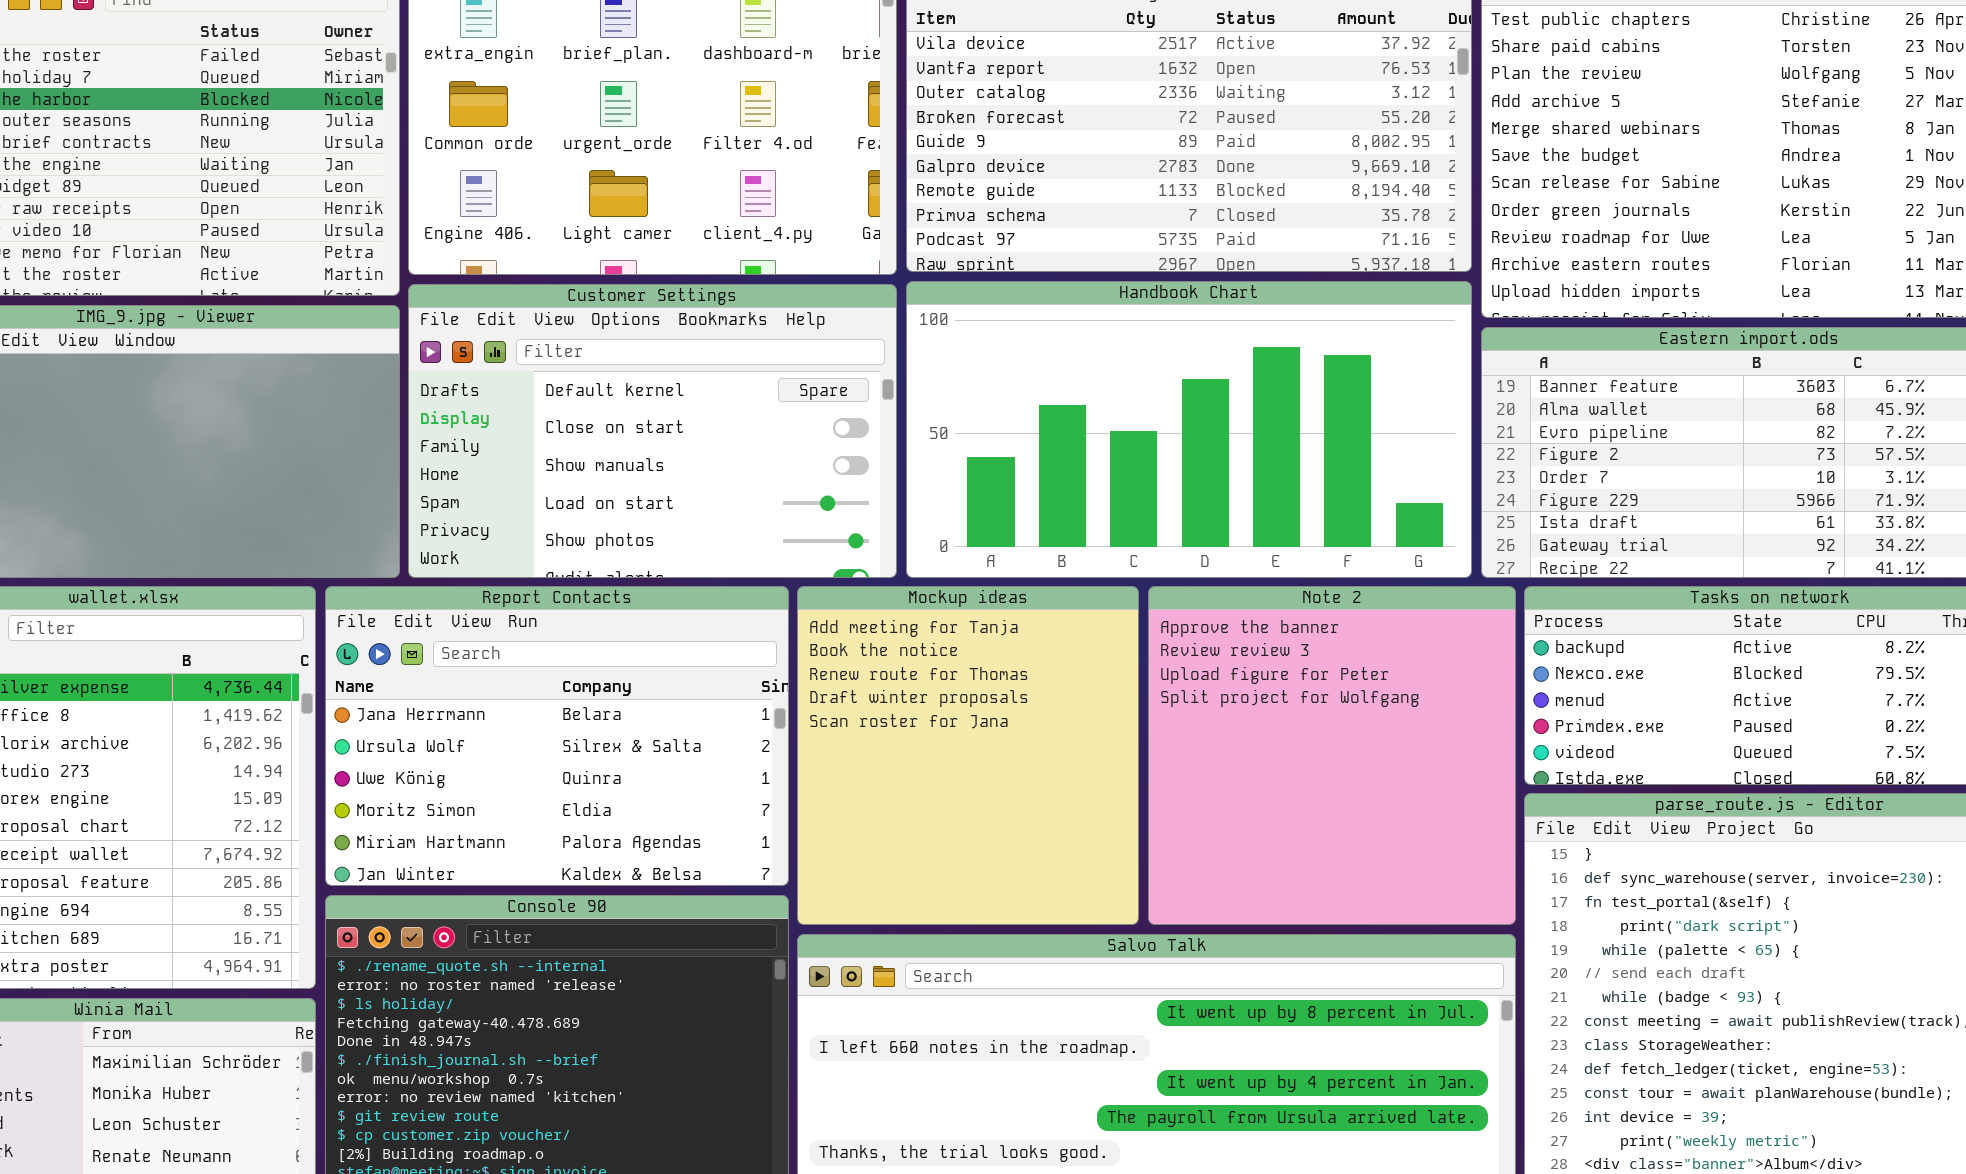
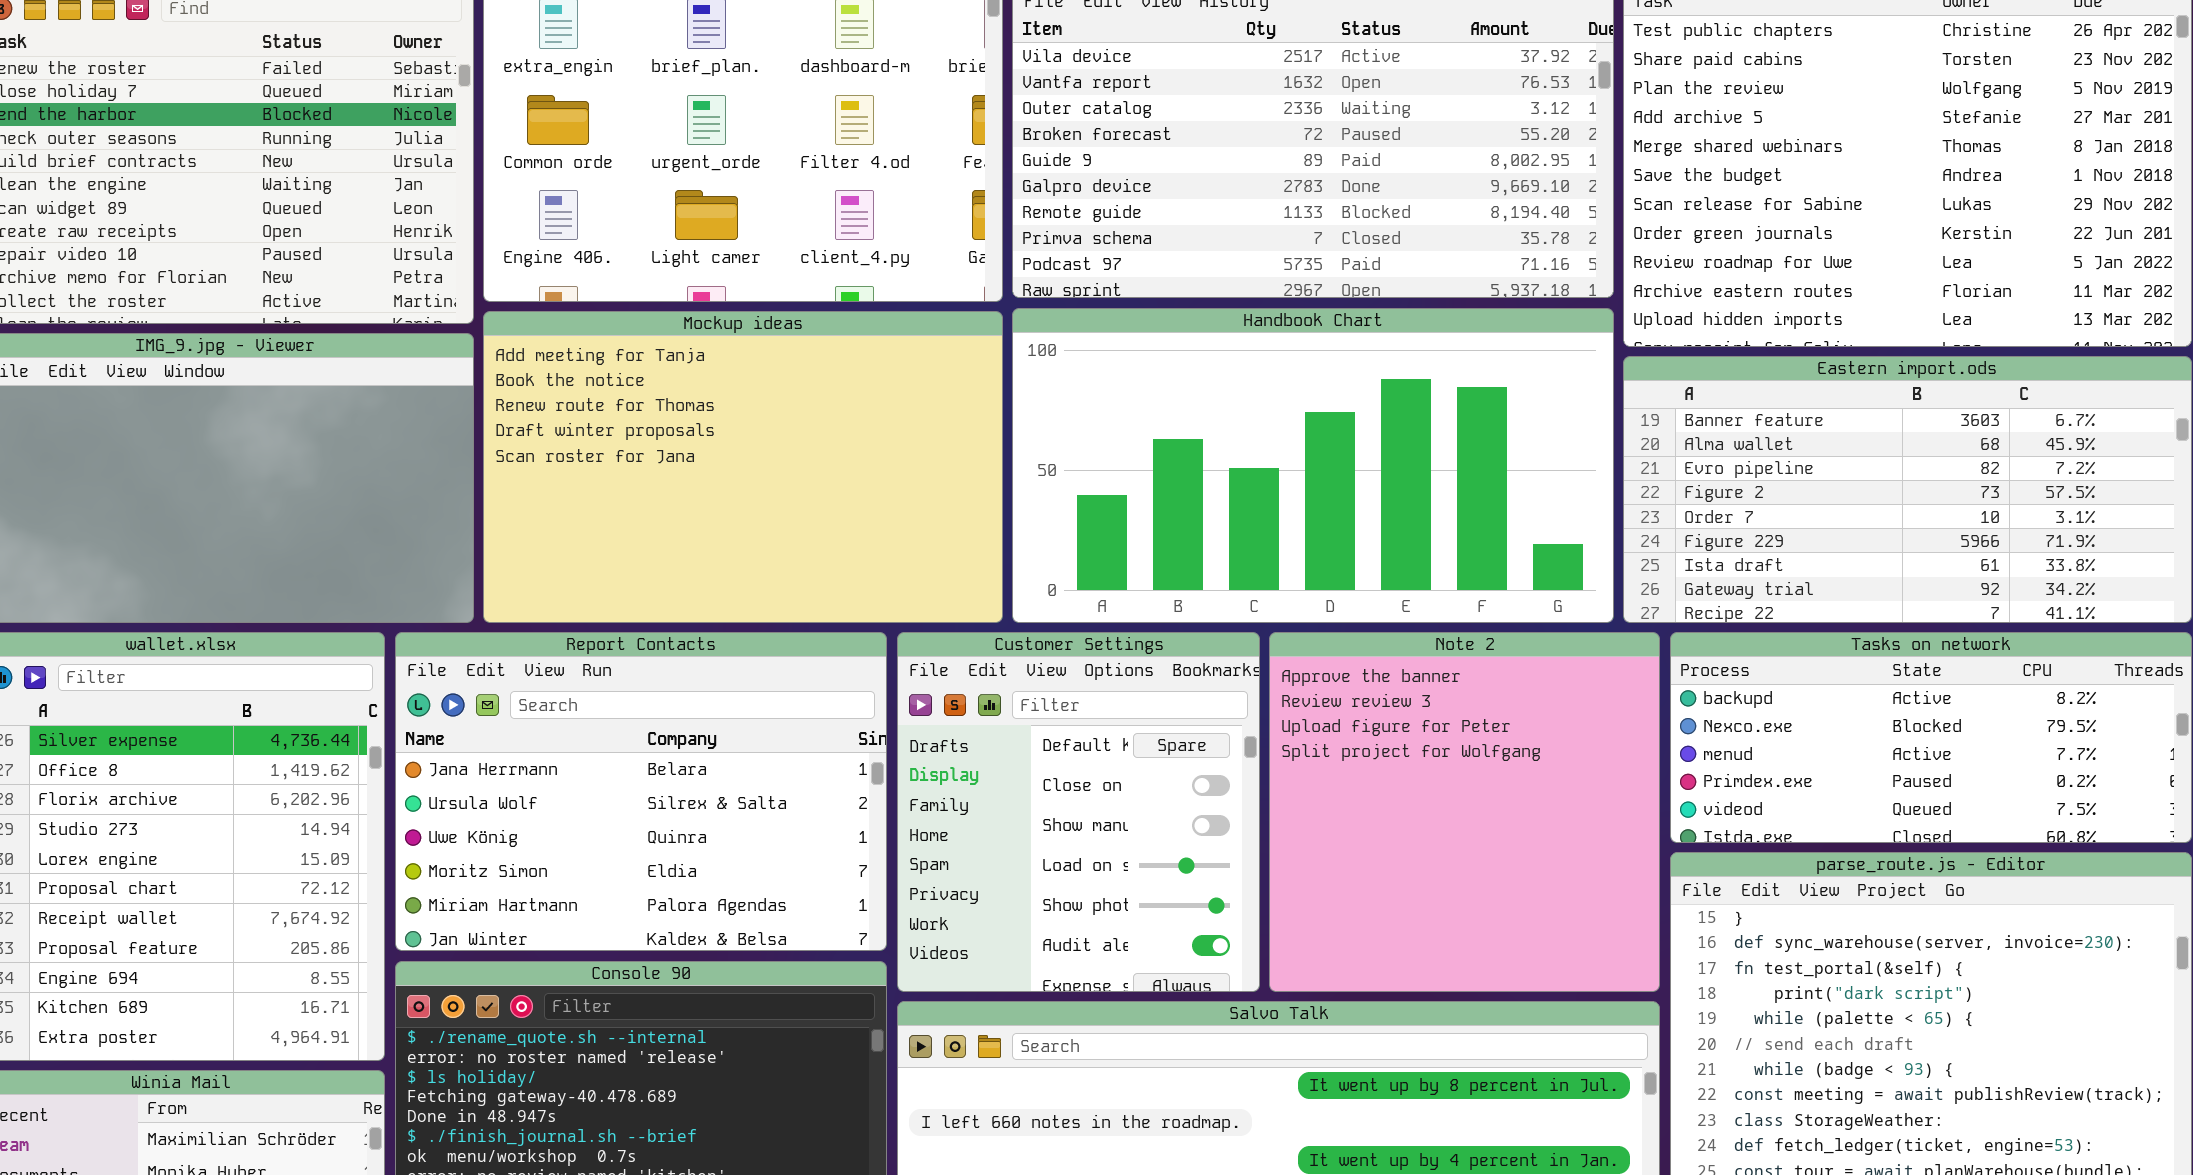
Customer Settings: [408,284,897,578] -> [897,632,1260,992], moved, resized
Mockup ideas: [797,586,1139,925] -> [483,311,1003,623], moved, resized

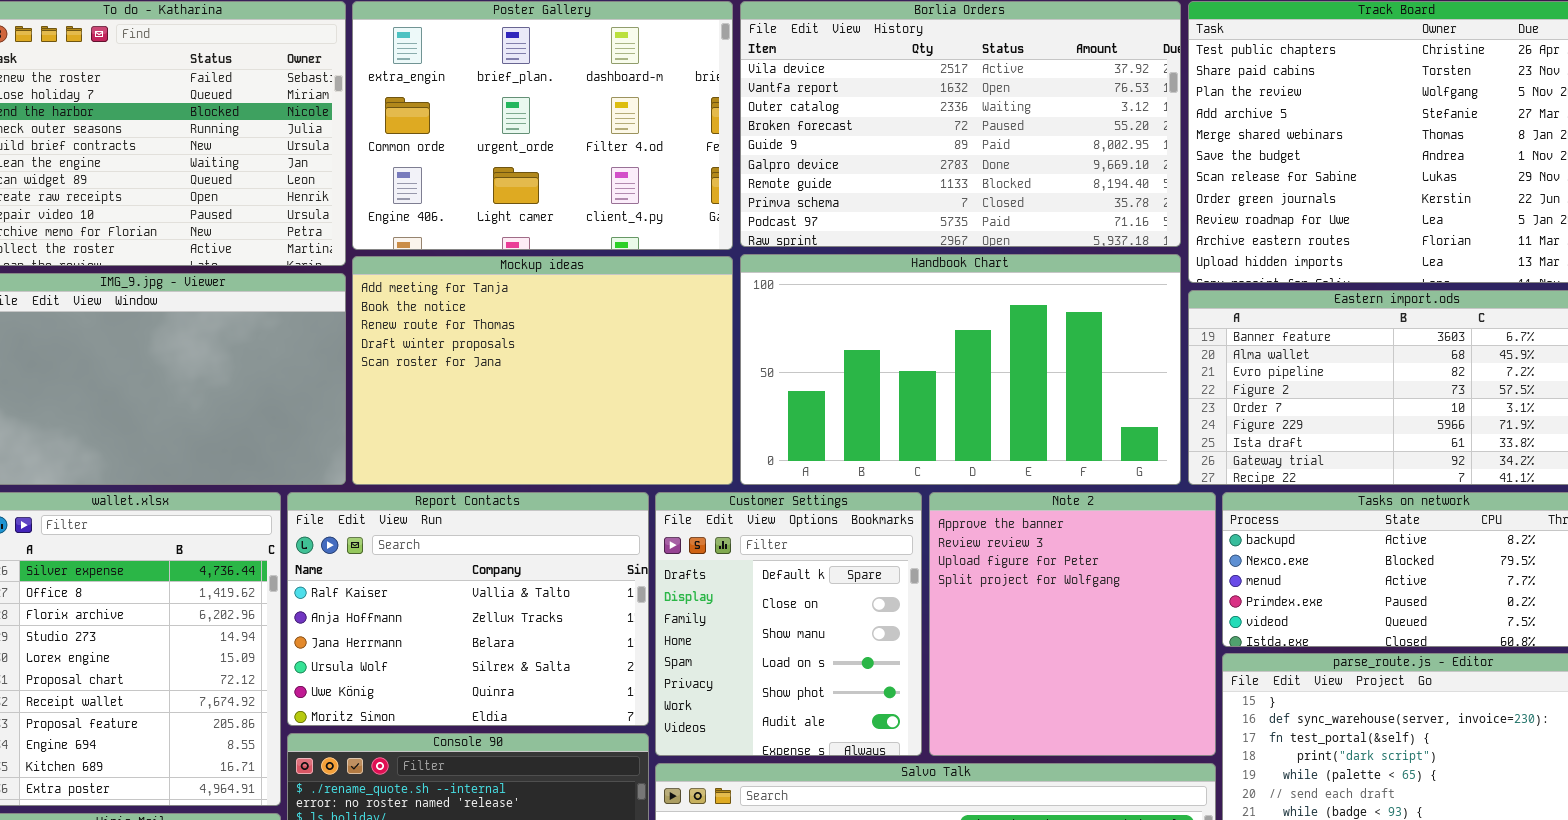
Report Contacts: [395,632,887,951] -> [287,492,649,726], scrolled up 2 rows

